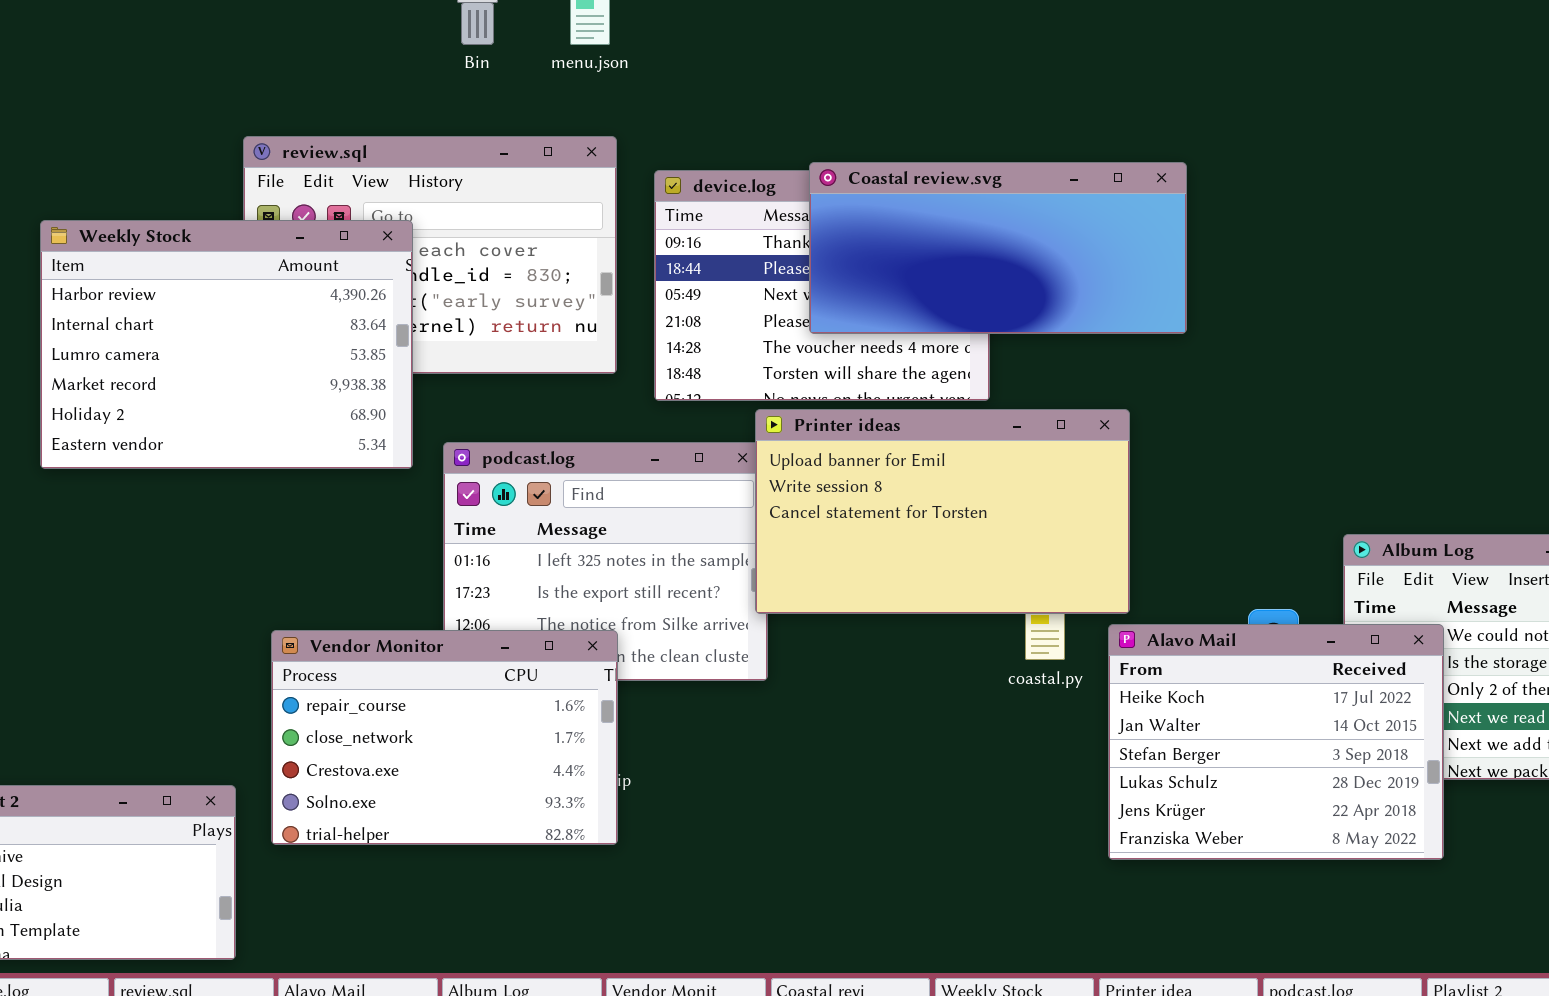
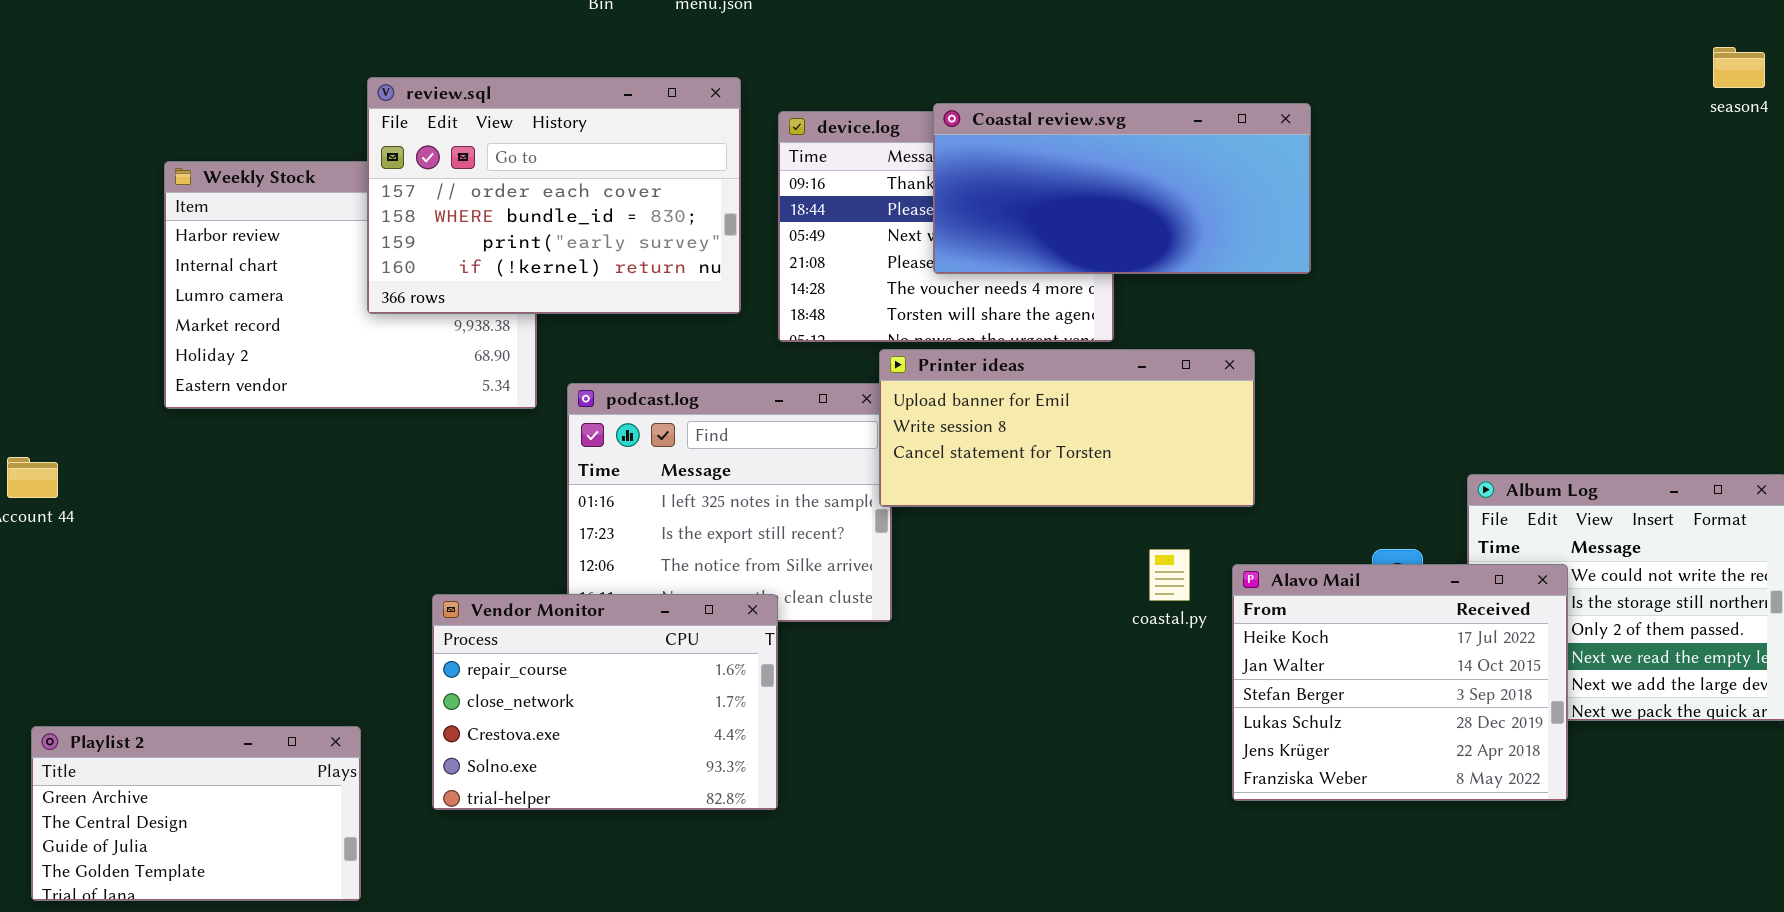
review.sql: [243,136,617,374] -> [367,77,741,314], raised
Printer ideas: [755,409,1130,614] -> [879,349,1255,507], resized
Vendor Monitor: [271,630,618,845] -> [432,594,778,810], moved

